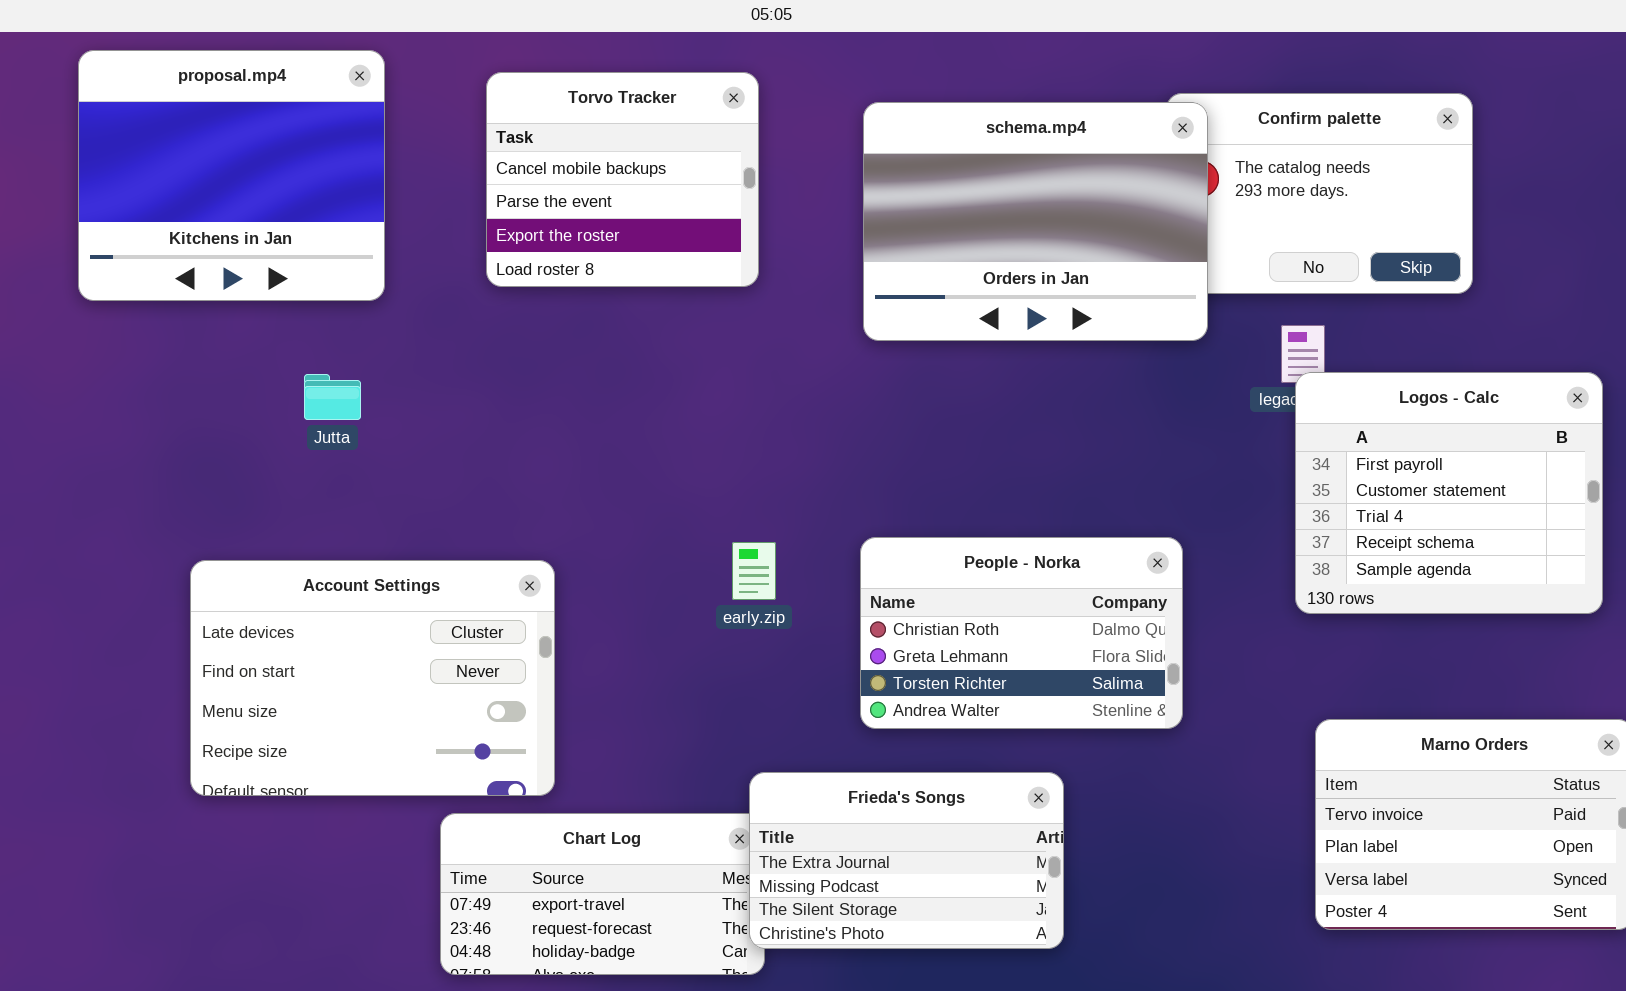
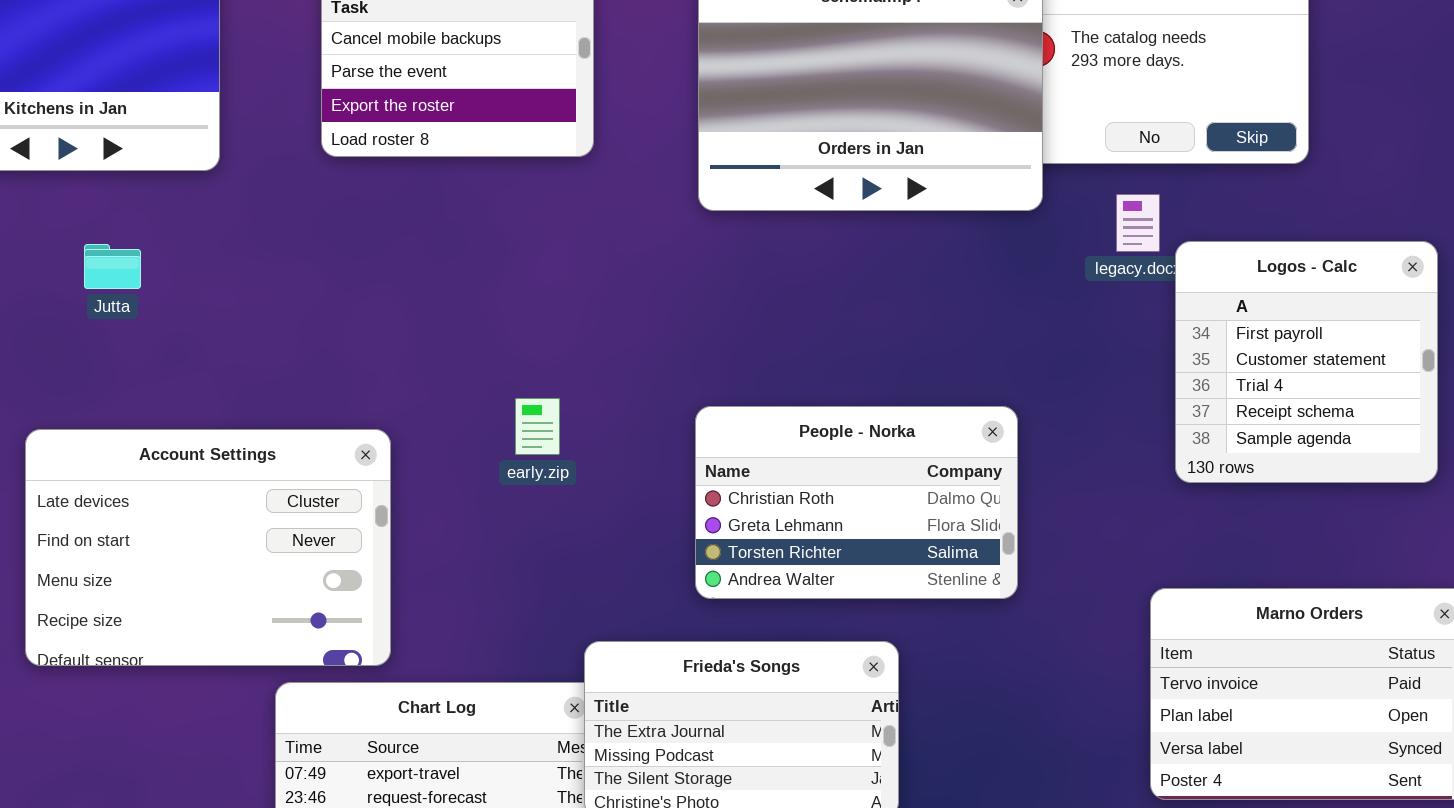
Logos - Calc: [1295,372,1603,614] -> [1175,241,1438,483], resized
Jutta: [304,374,361,420] -> [84,244,141,289], moved
early.zip: [732,542,776,600] -> [515,398,560,455], moved

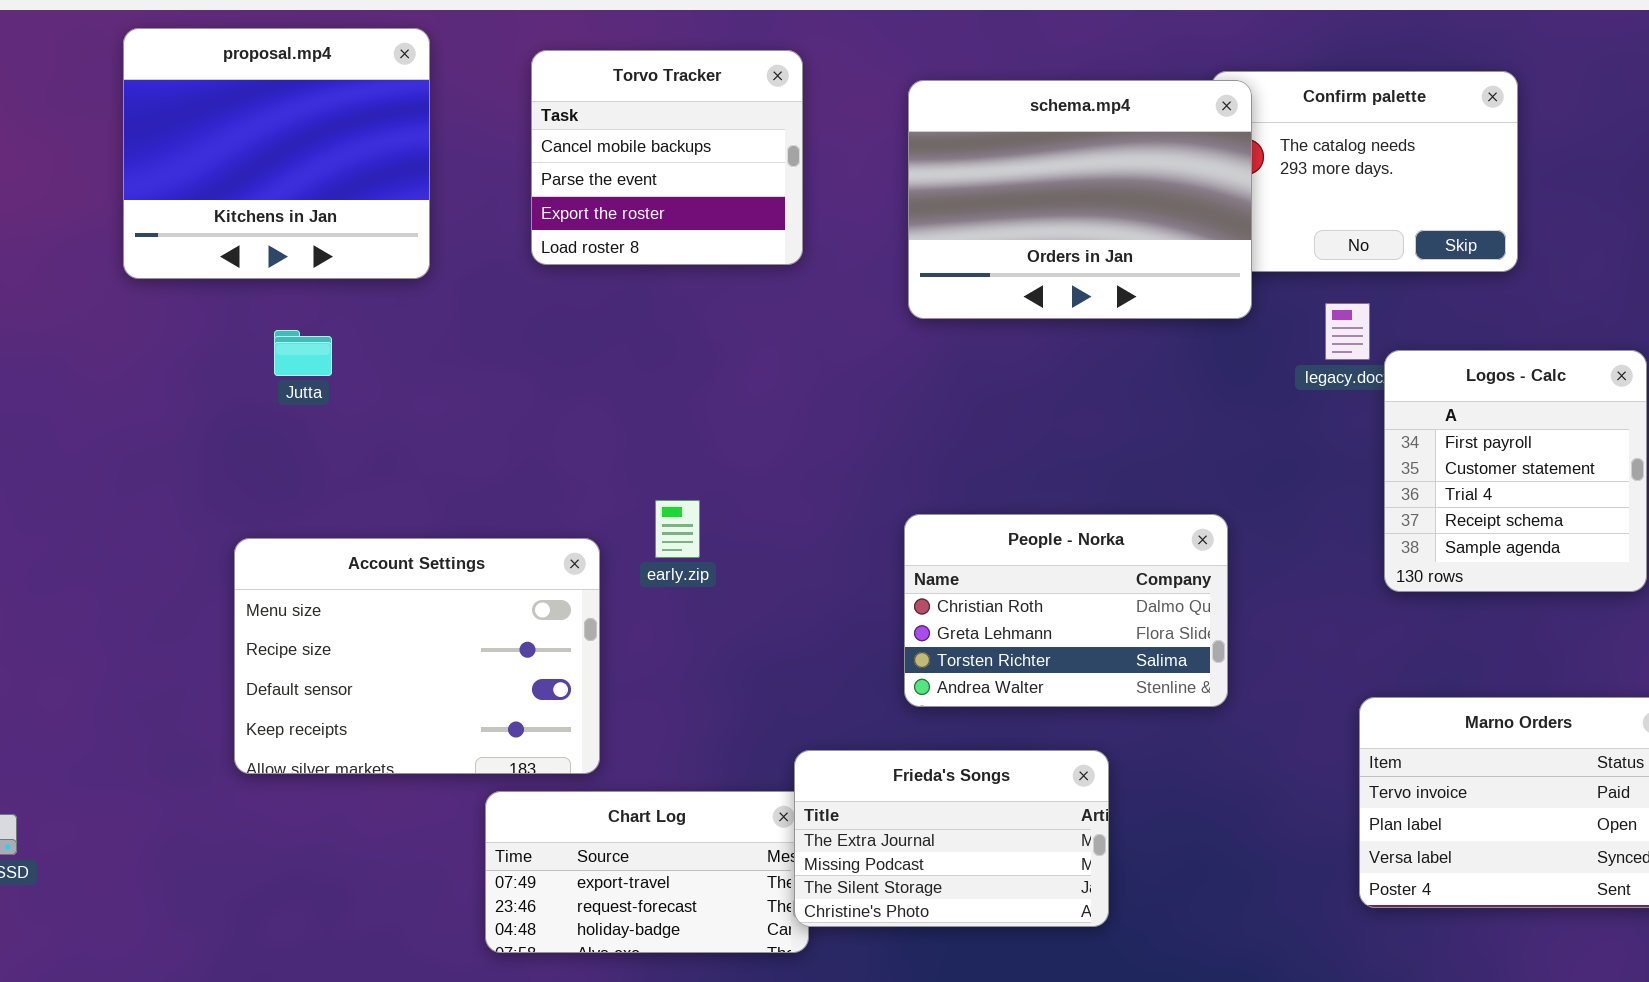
Jutta: [84,244,141,289] -> [274,330,332,376], moved
early.zip: [515,398,560,455] -> [655,500,700,558], moved
Account Settings: [25,429,391,666] -> [234,538,600,774], scrolled down 2 rows

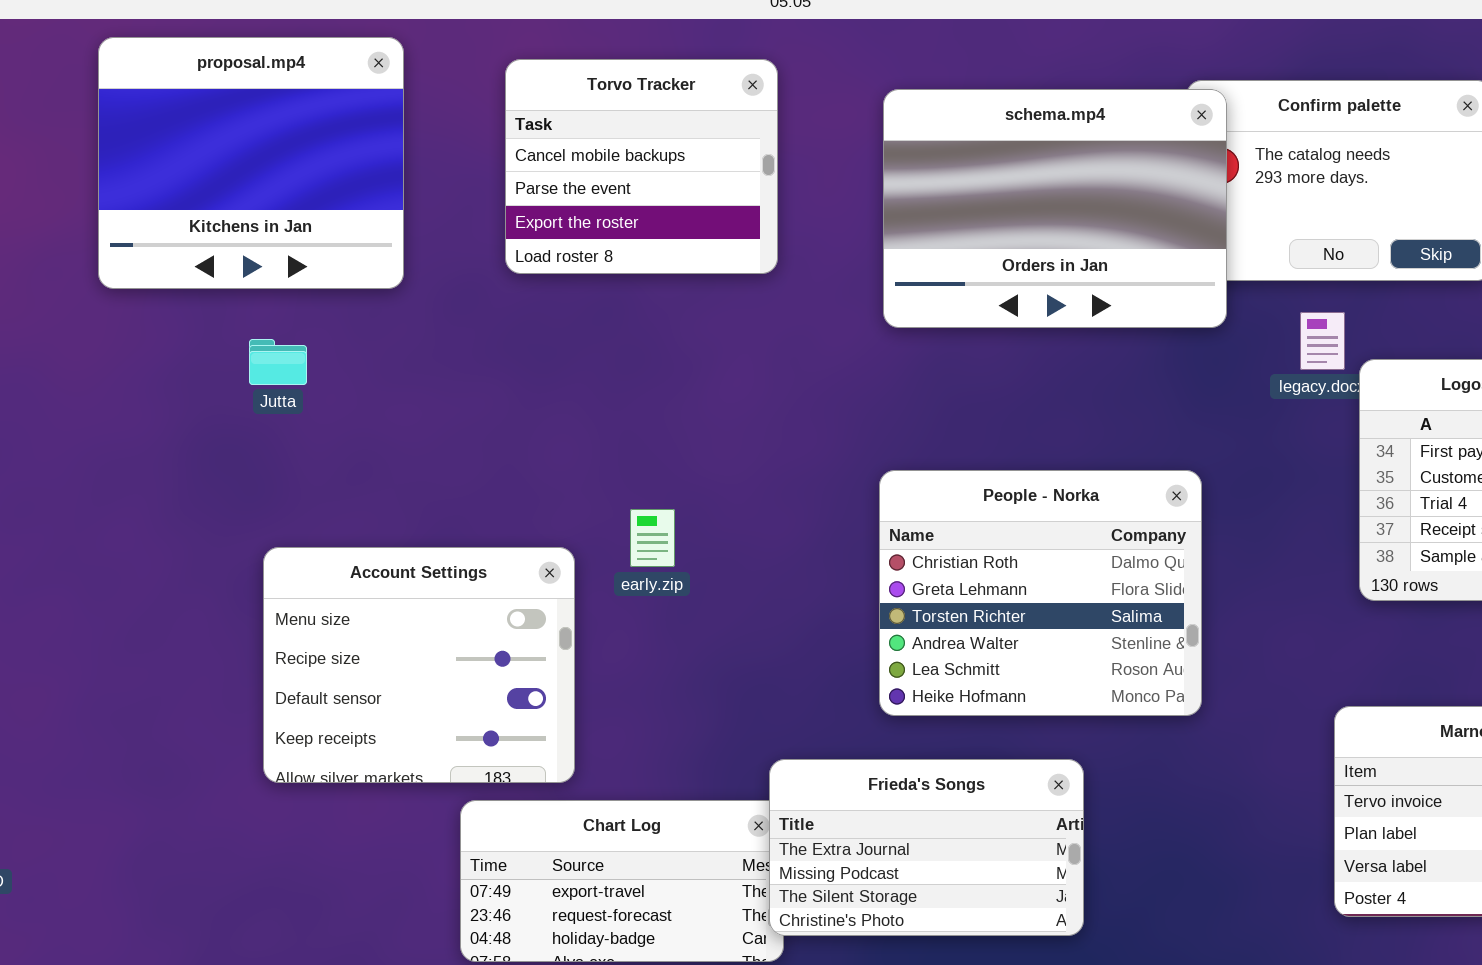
People - Norka: [904,514,1228,707] -> [879,470,1202,716], resized
Account Settings: [234,538,600,774] -> [263,547,575,783], resized

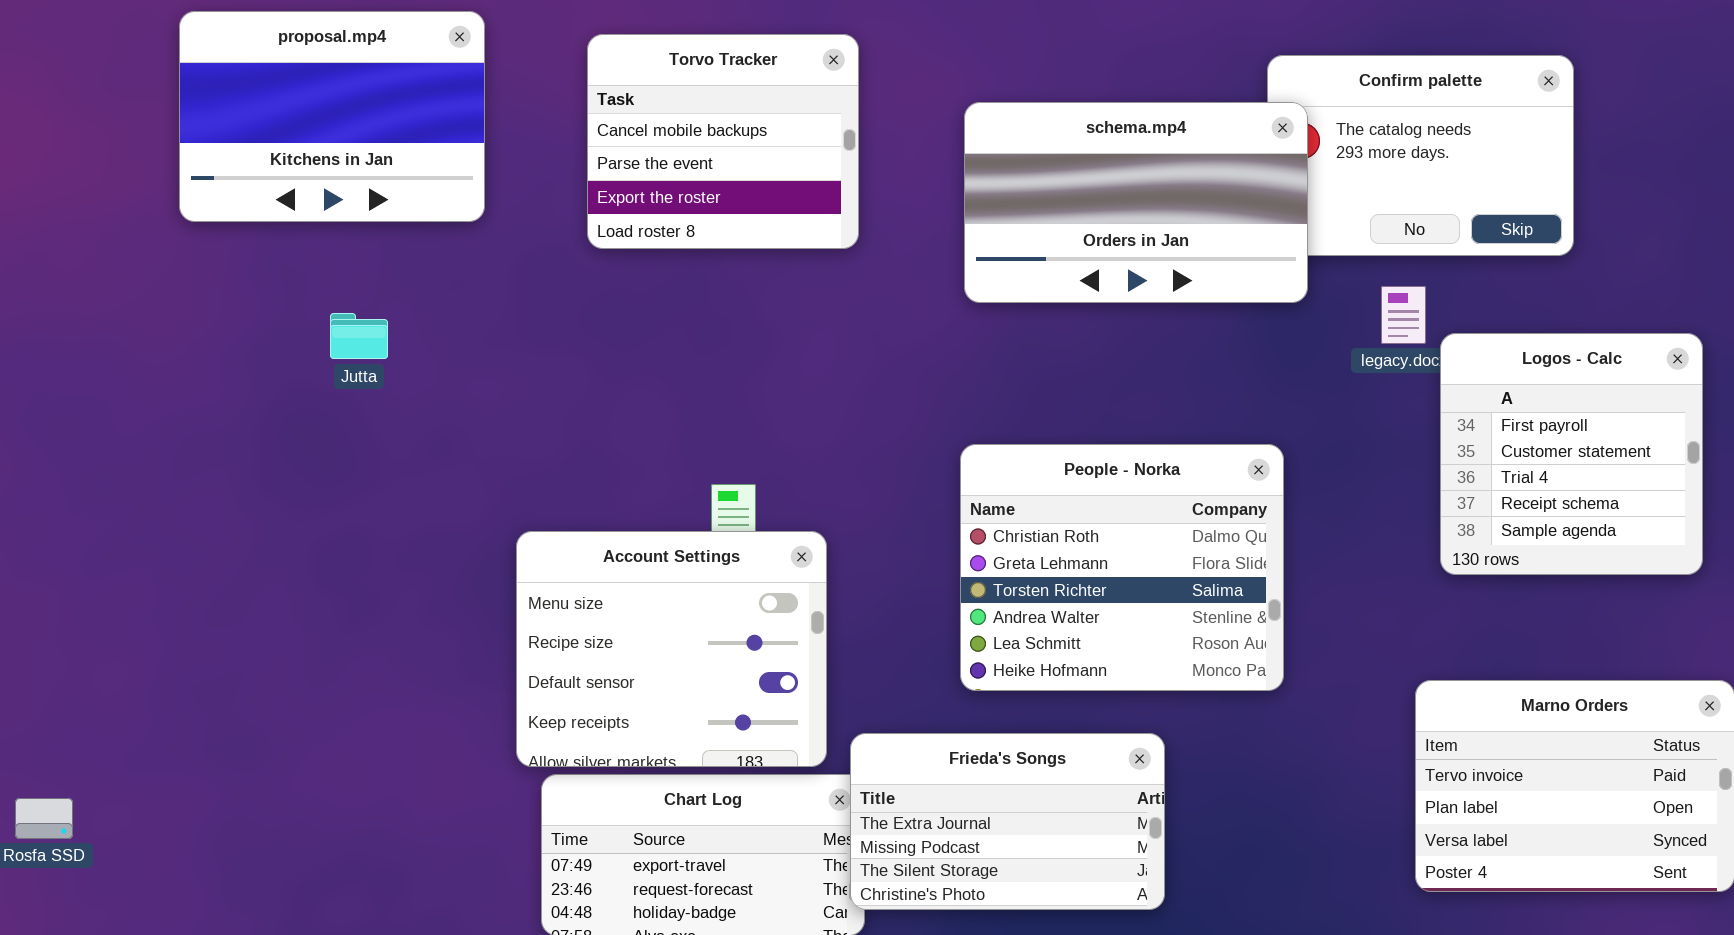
proposal.mp4: [98,37,404,289] -> [179,11,485,222], resized
schema.mp4: [883,89,1227,328] -> [964,102,1308,303], resized
Account Settings: [263,547,575,783] -> [516,531,827,767], moved

